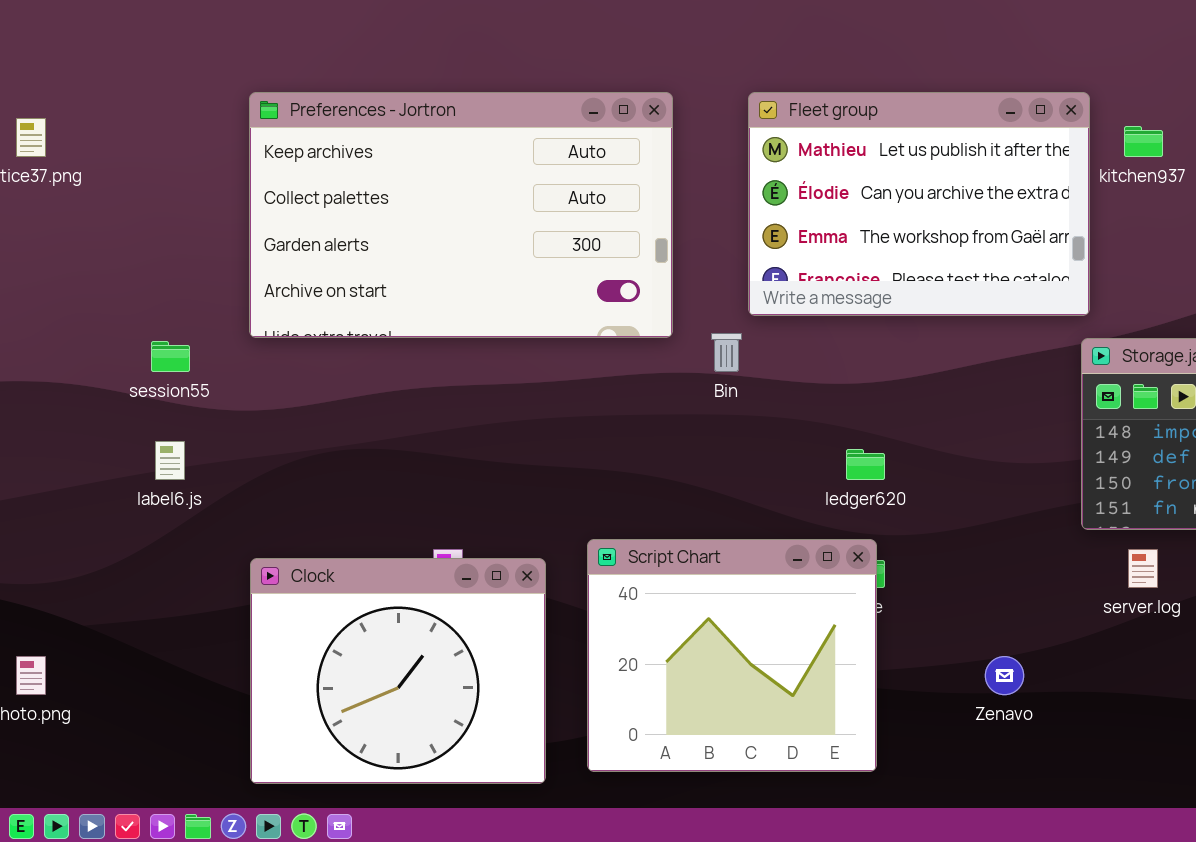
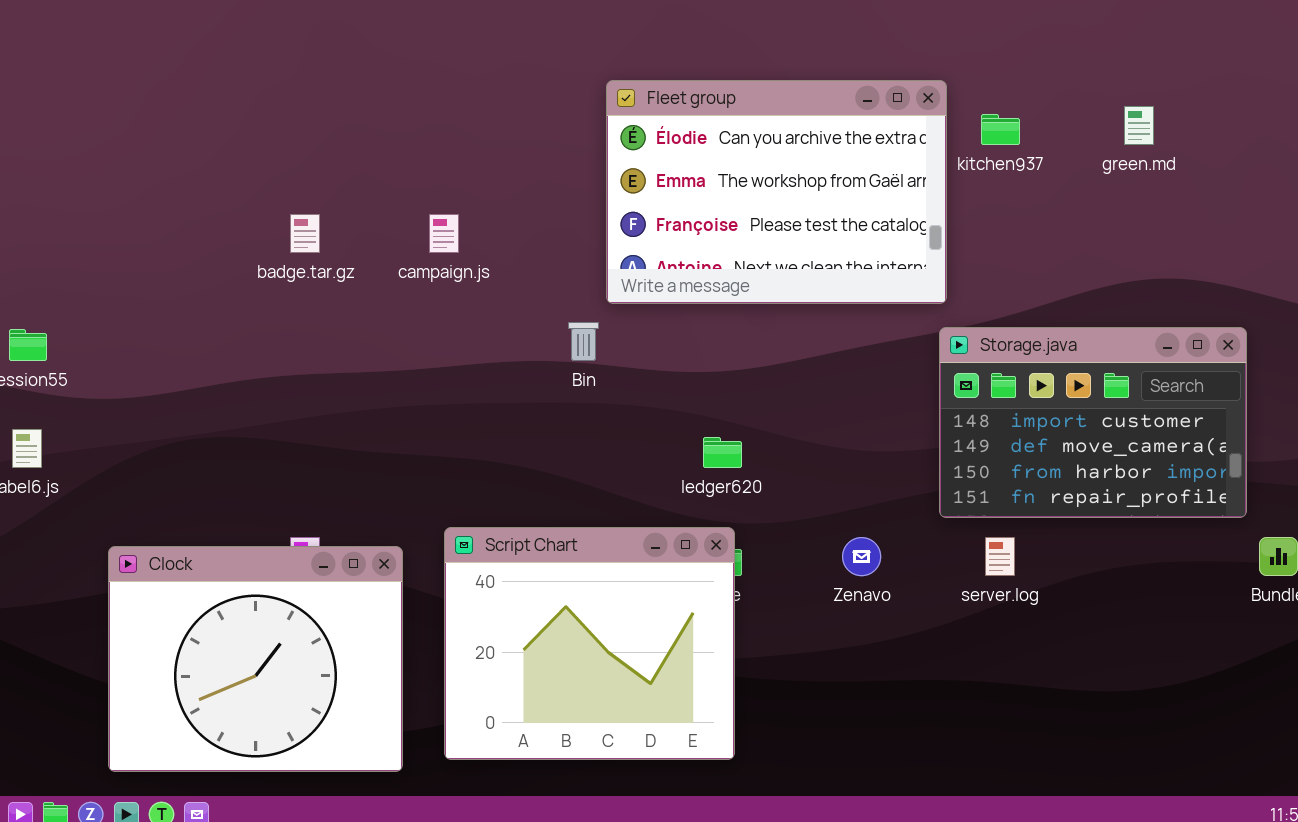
Preferences - Jortron: [249,92,673,338] -> none, closed
Fleet group: [748,92,1090,316] -> [606,80,947,304], scrolled down 1 row
Zenavo: [985,656,1024,695] -> [842,537,881,576], moved

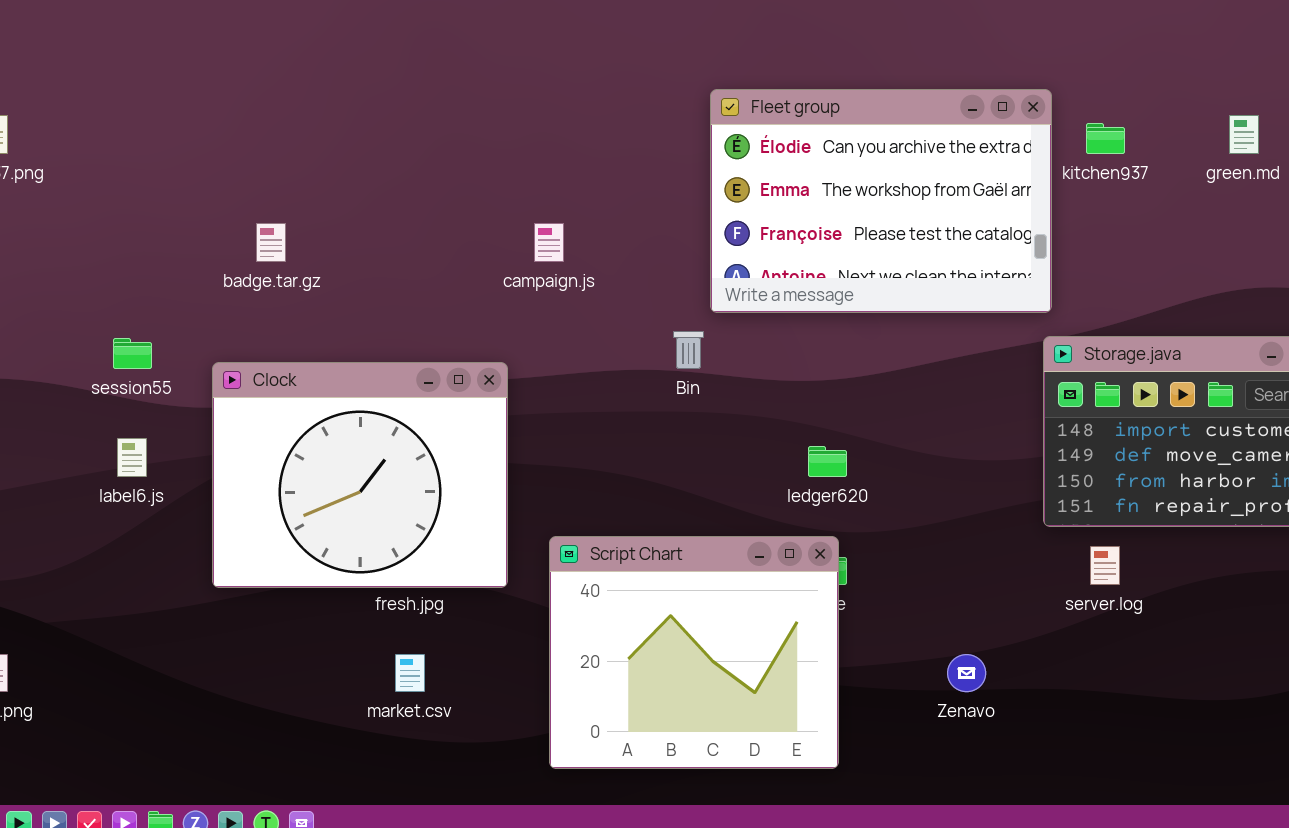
badge.tar.gz: [290,214,320,253] -> [256,223,286,262], moved
Zenavo: [842,537,881,576] -> [947,654,986,692], moved
Clock: [108,546,403,772] -> [212,362,508,588], moved

